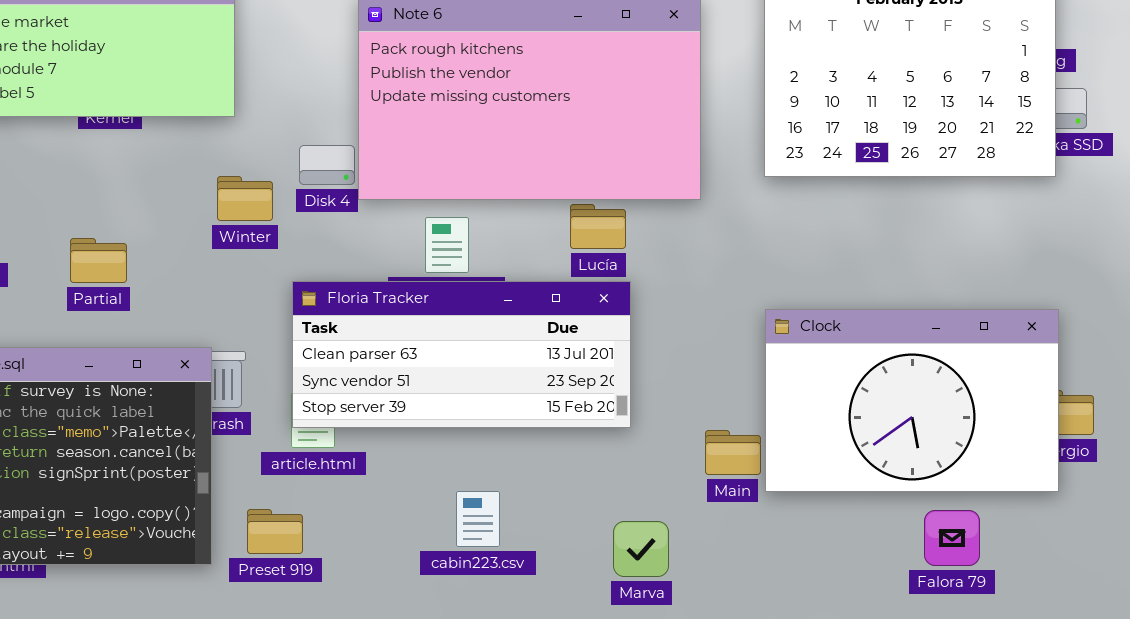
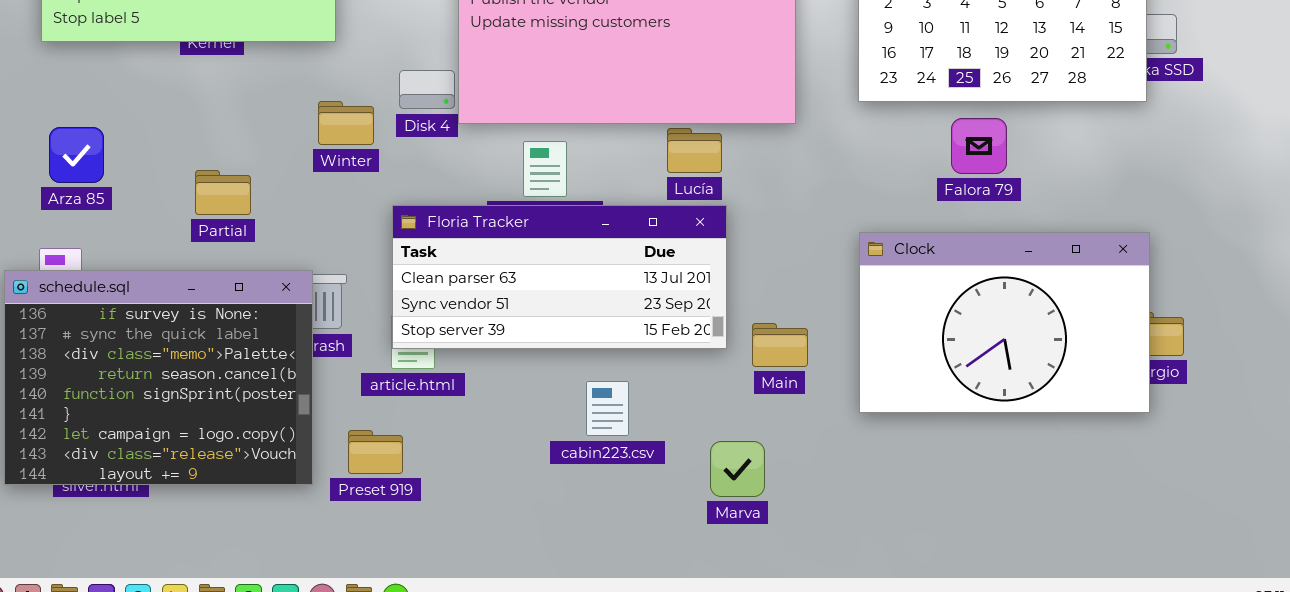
Partial: [70,238,127,283] -> [195,170,251,215], moved
Main: [705,430,761,475] -> [752,323,808,367], moved
cabin223.csv: [456,491,500,547] -> [586,381,629,436], moved
Falora 79: [924,510,980,566] -> [951,118,1007,174], moved

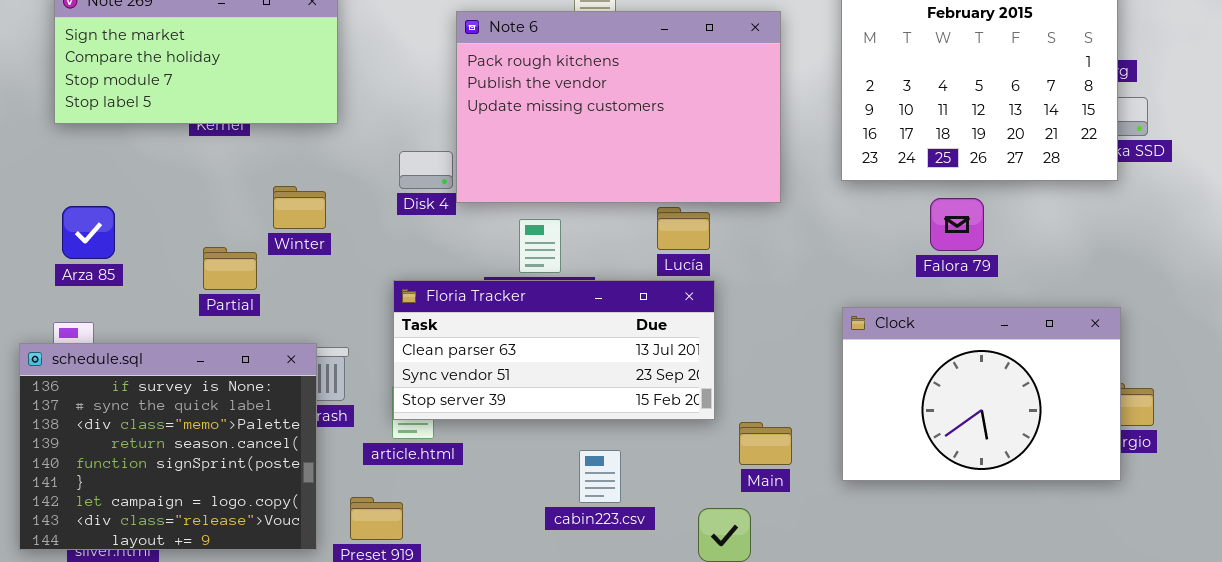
Winter: [318,101,374,145] -> [273,186,326,229], moved
Main: [752,323,808,367] -> [739,422,792,465], moved

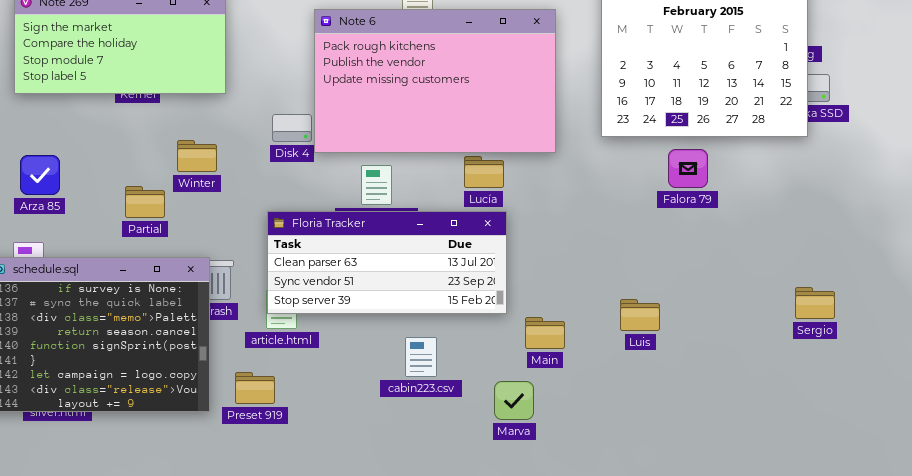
Clock: [842,307,1121,481] -> none, closed

